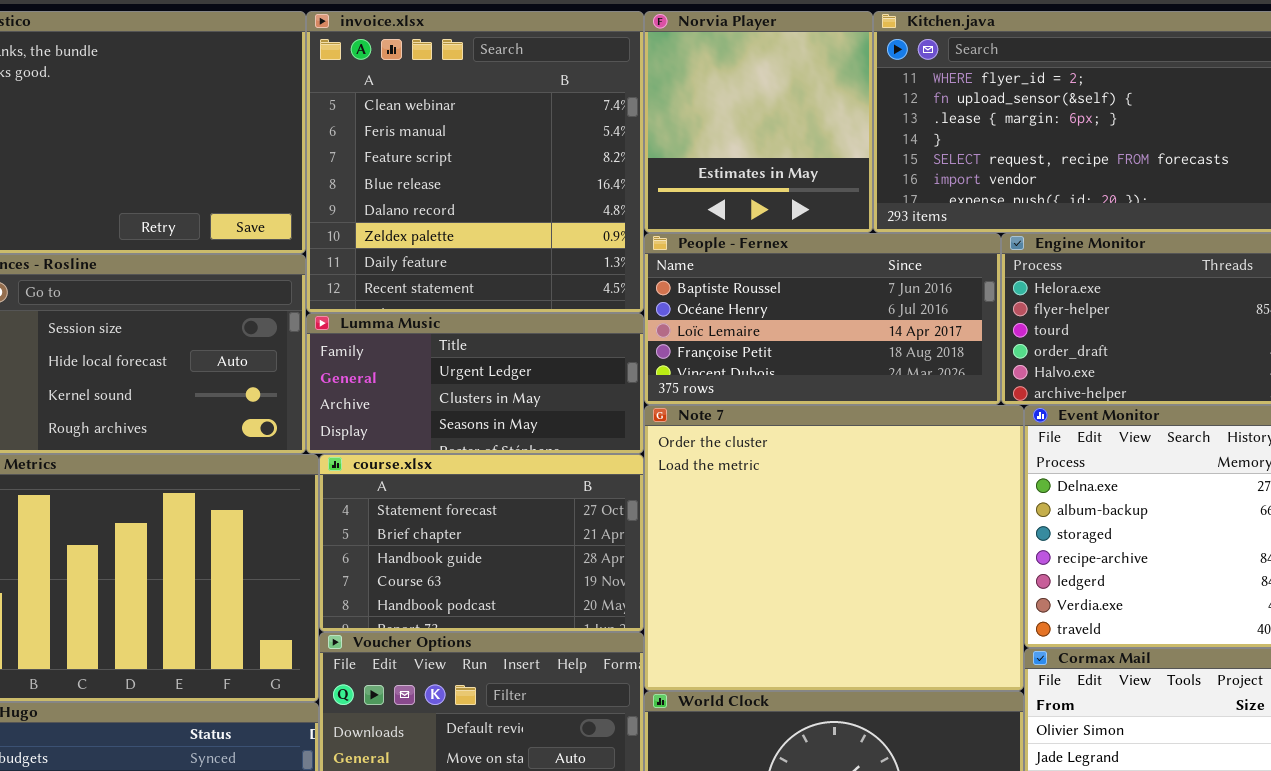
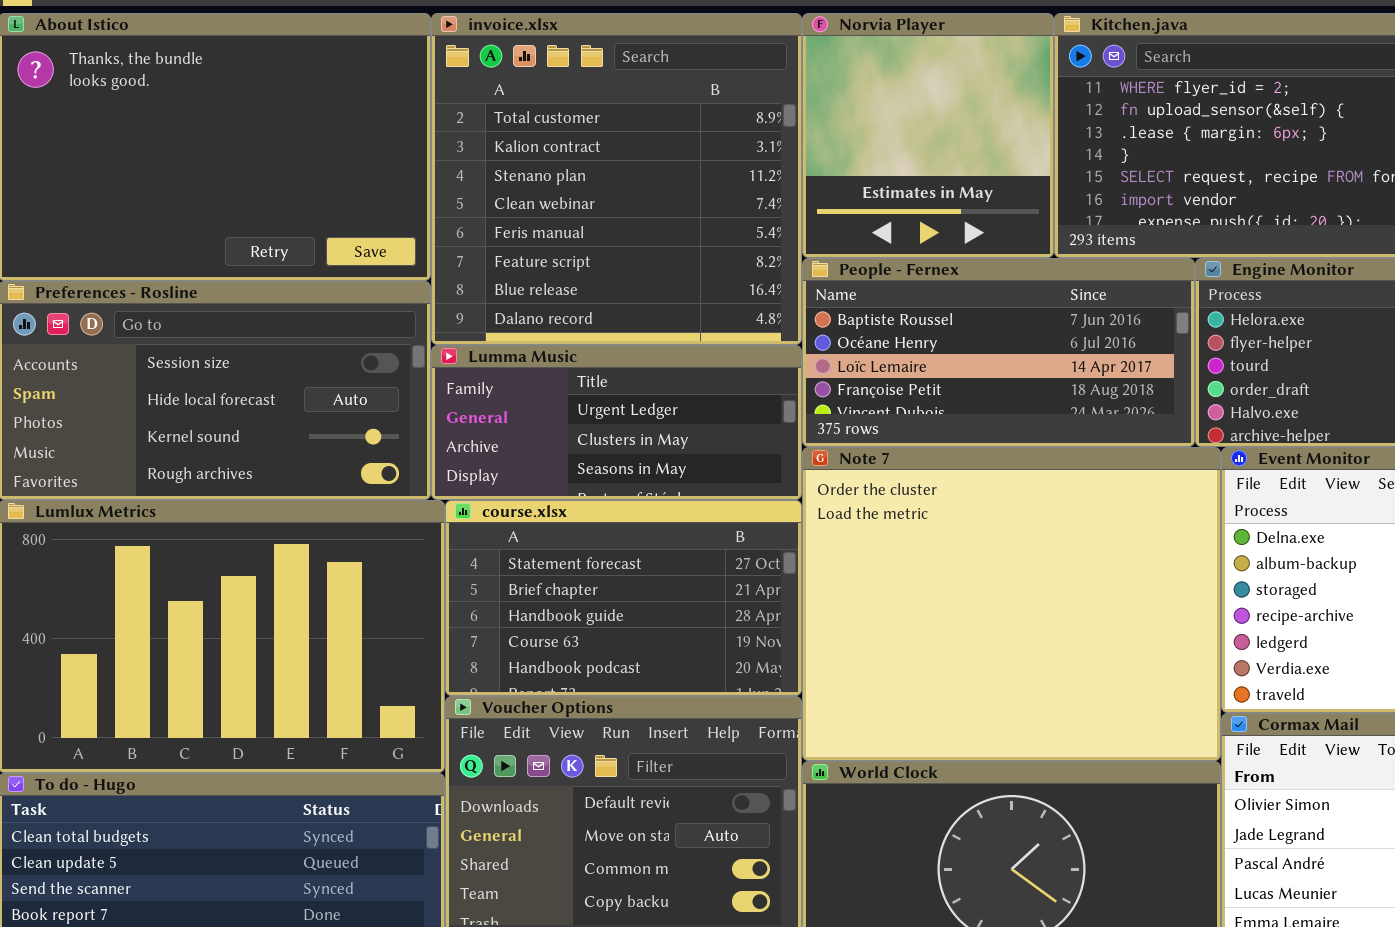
invoice.xlsx: [306,11,644,313] -> [431,13,802,345], scrolled up 3 rows

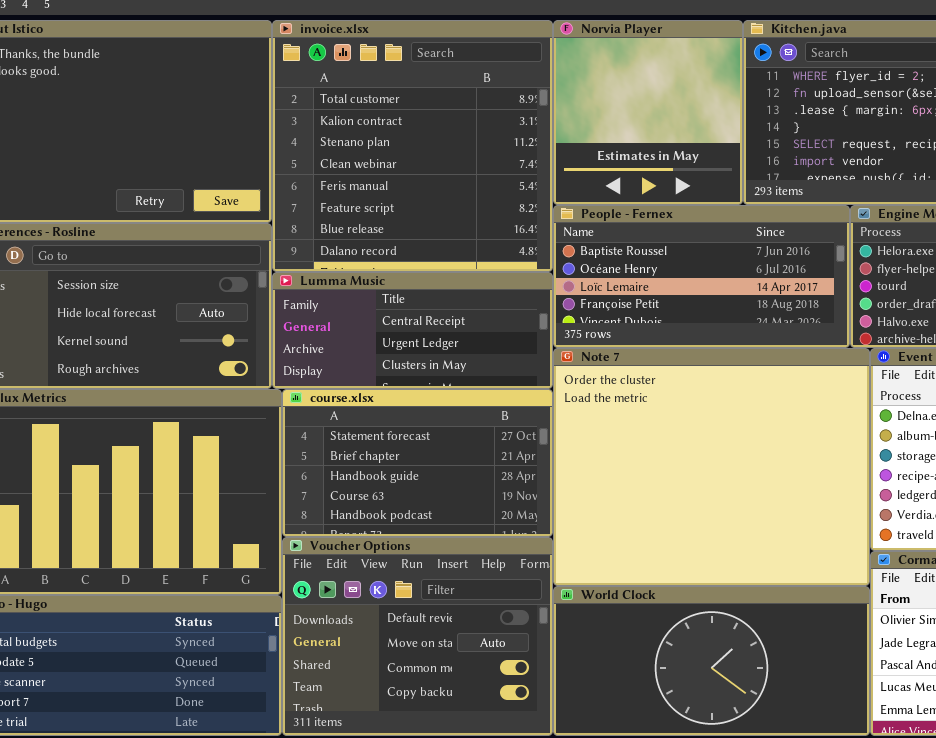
Lumma Music: [431,345,802,500] -> [272,272,553,389], scrolled up 1 row

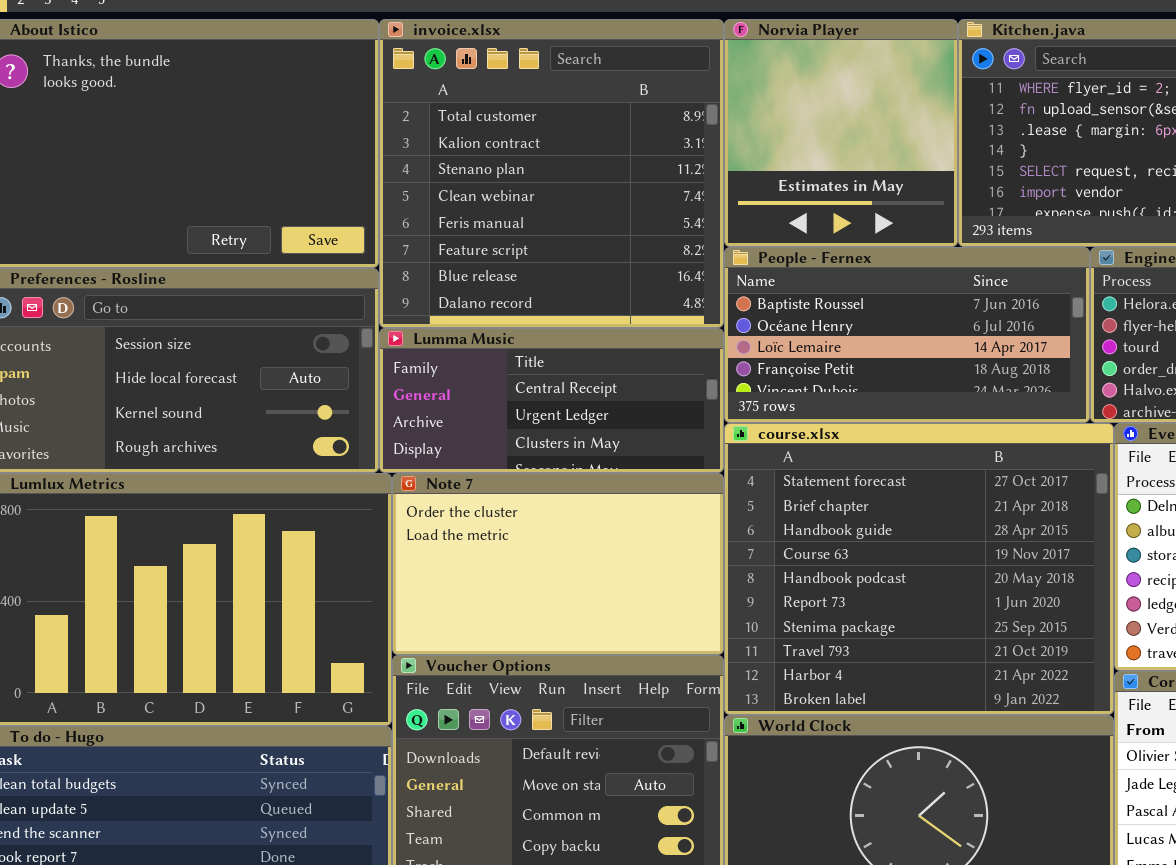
Note 7: [553,348,870,586] -> [392,473,724,655], moved, resized
course.xlsx: [282,389,553,537] -> [724,423,1114,715], moved, resized

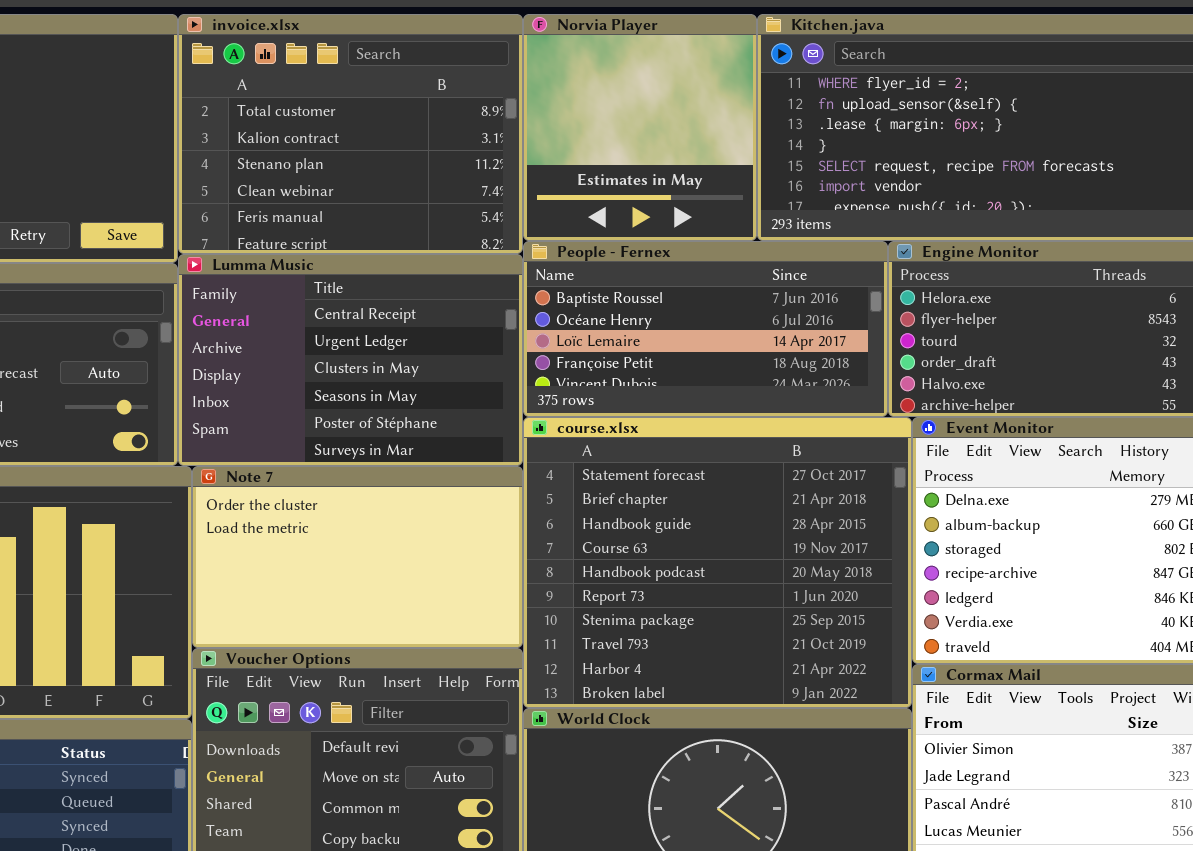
invoice.xlsx: [379,19,724,328] -> [178,14,523,254], resized
Lumma Music: [379,328,724,473] -> [178,254,523,466], resized

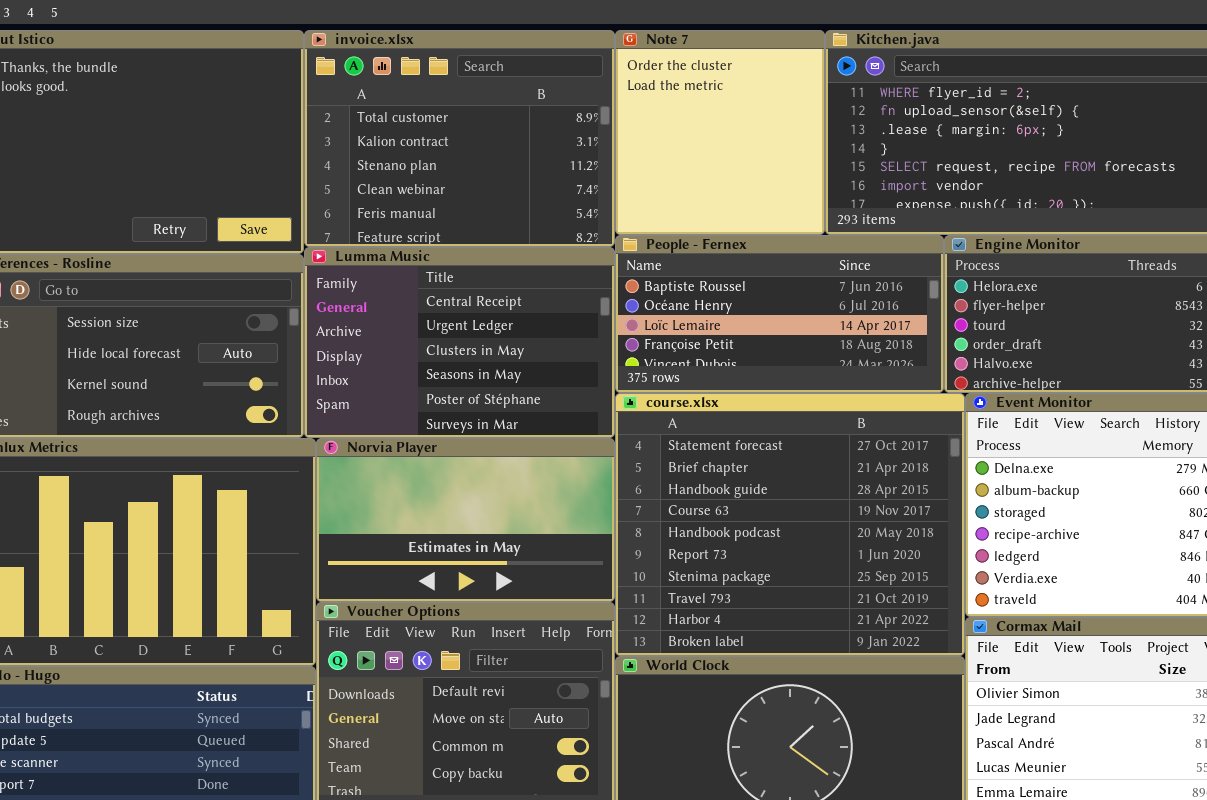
Norvia Player: [523,14,757,241] -> [316,438,615,602], moved, resized
Note 7: [192,466,523,648] -> [615,30,825,235], moved, resized

